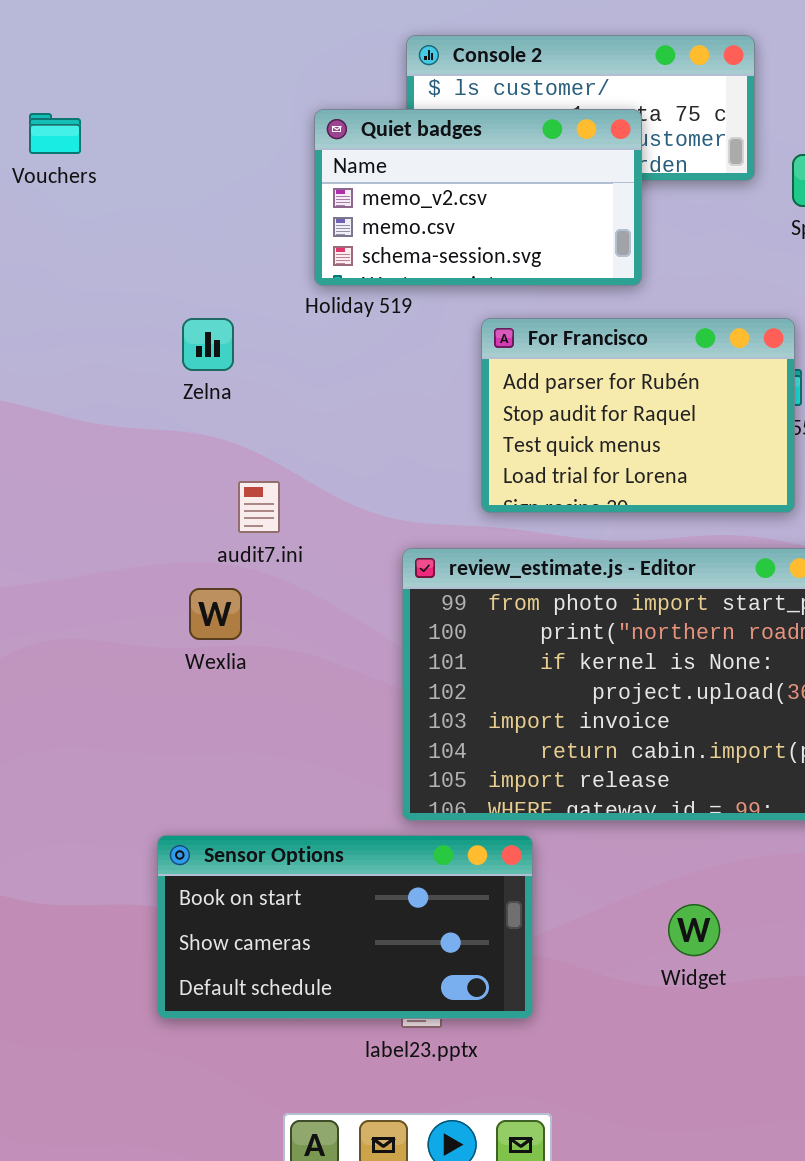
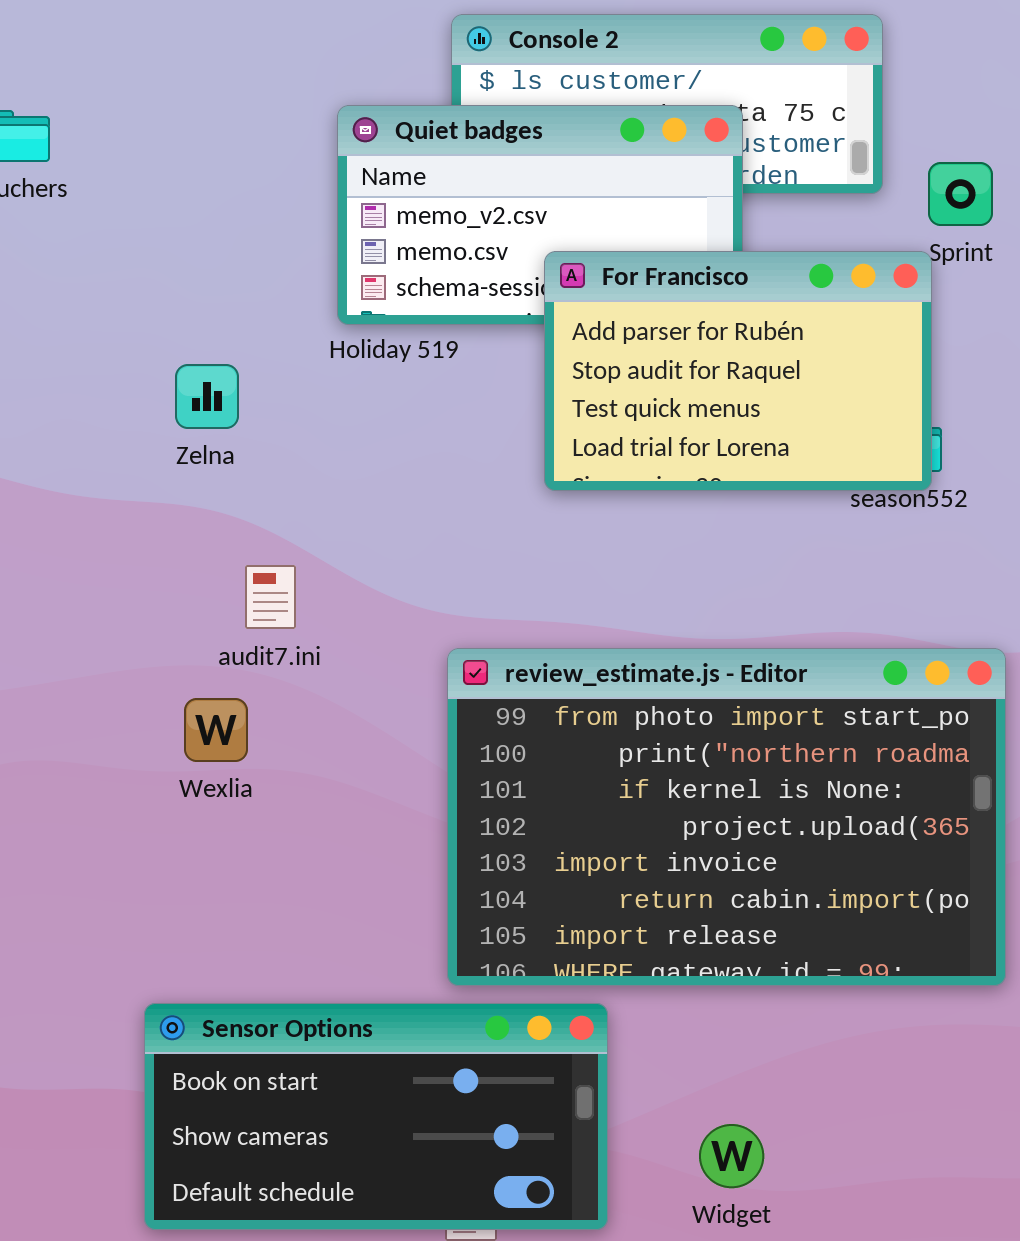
For Francisco: [481,318,795,513] -> [544,251,932,491], moved
Widget: [668,904,720,956] -> [699,1124,764,1188], moved

